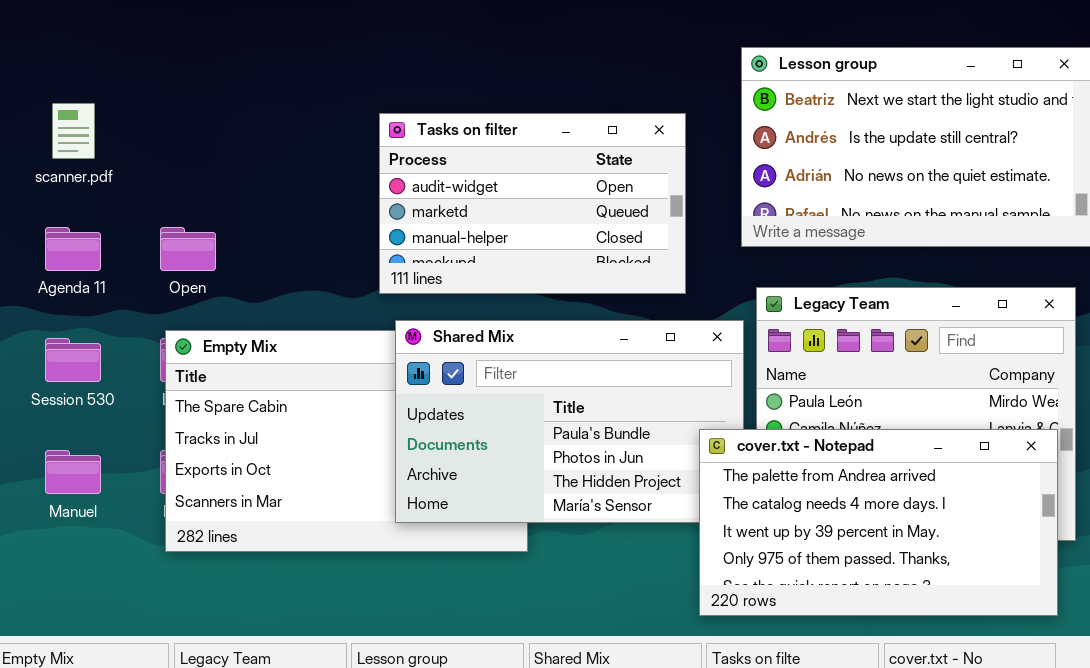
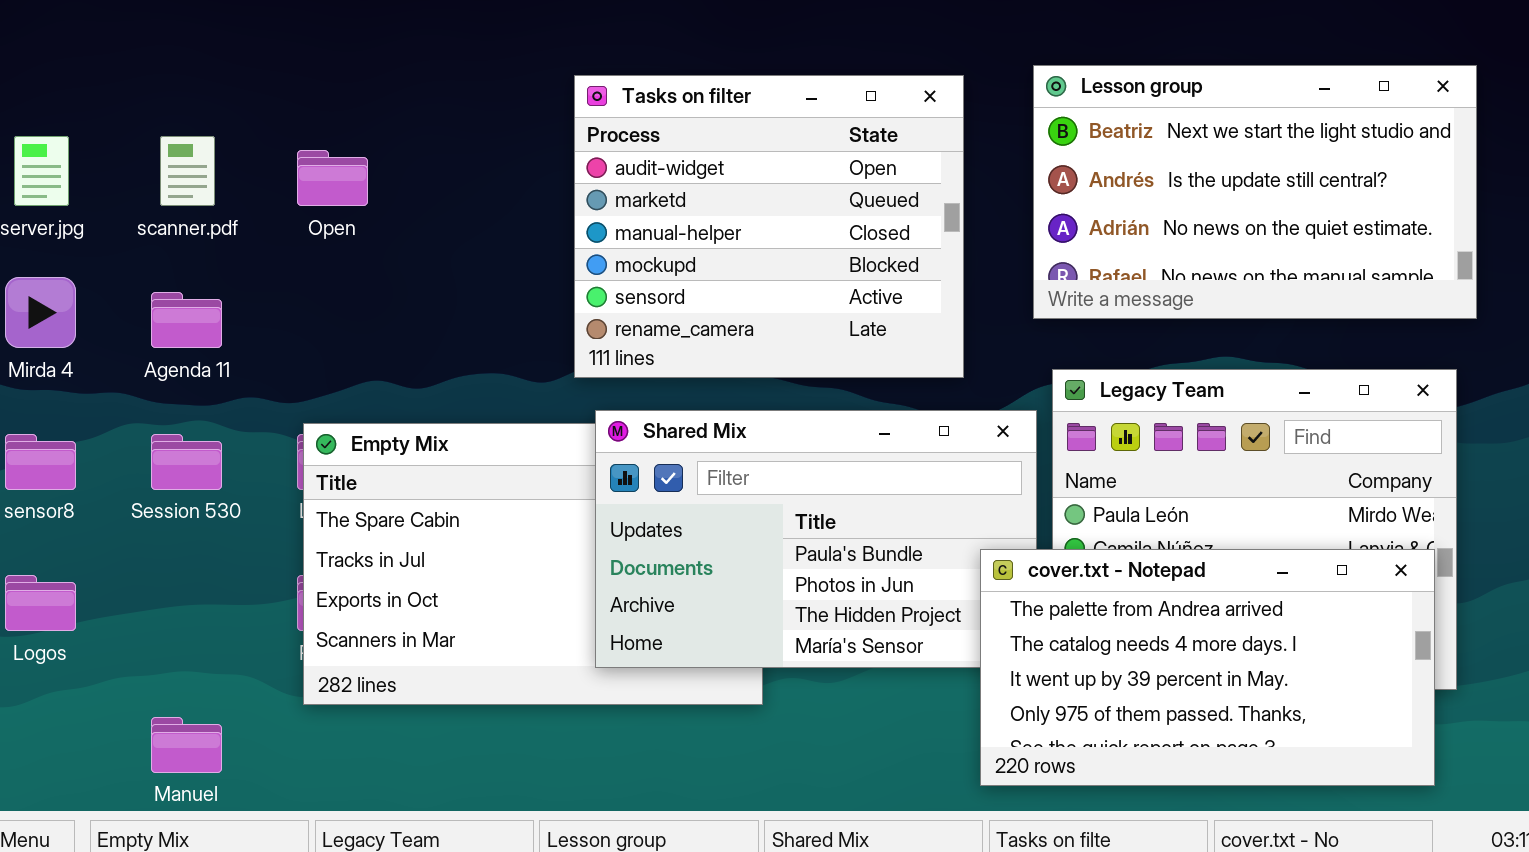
Tasks on filter: [379,113,686,294] -> [574,75,964,378], resized
Open: [160,227,216,271] -> [297,150,368,206], moved
Manuel: [45,450,101,494] -> [151,717,222,773], moved

